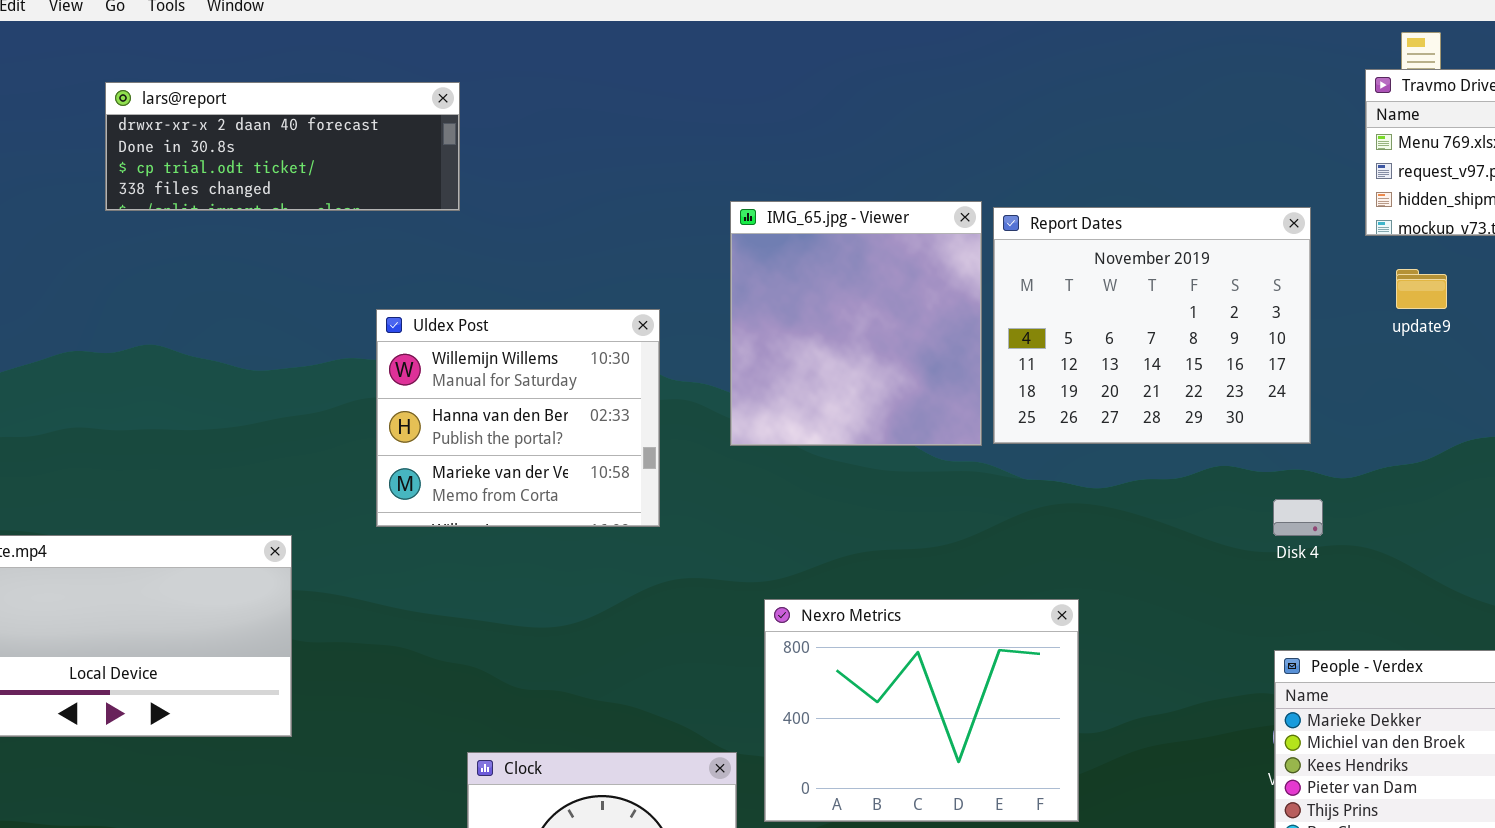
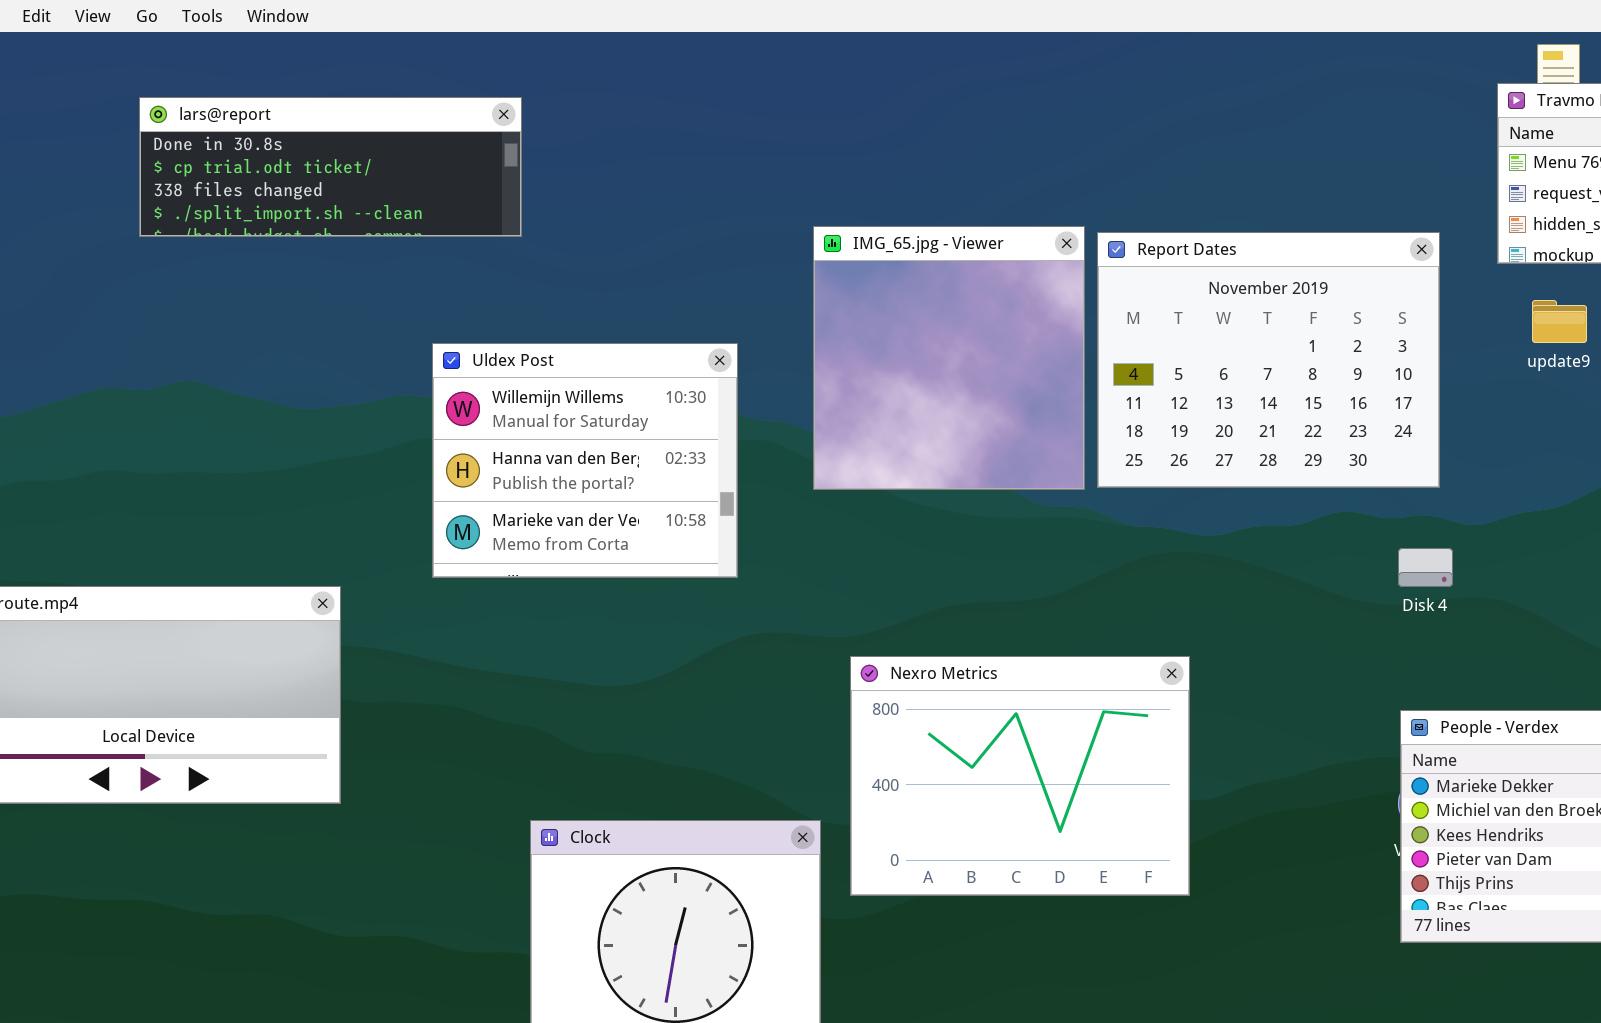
lars@report: [105,82,460,211] -> [139,97,522,237], scrolled down 1 row

